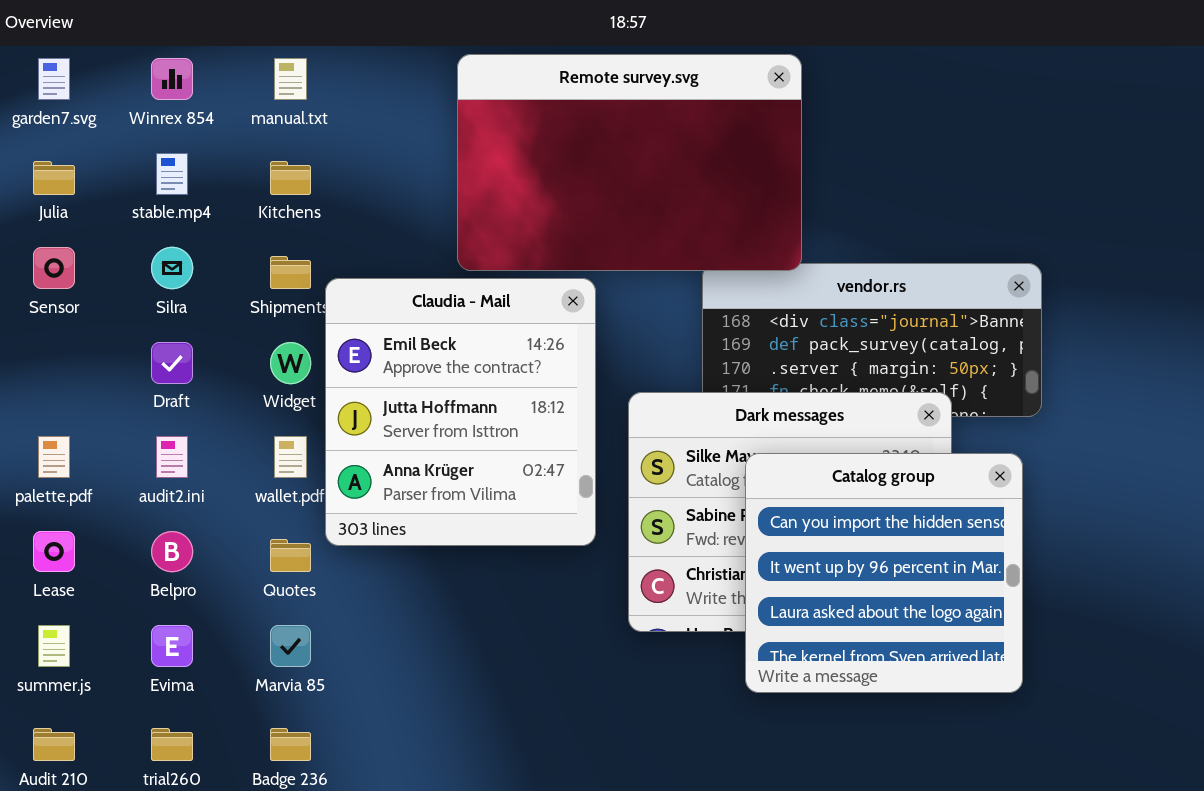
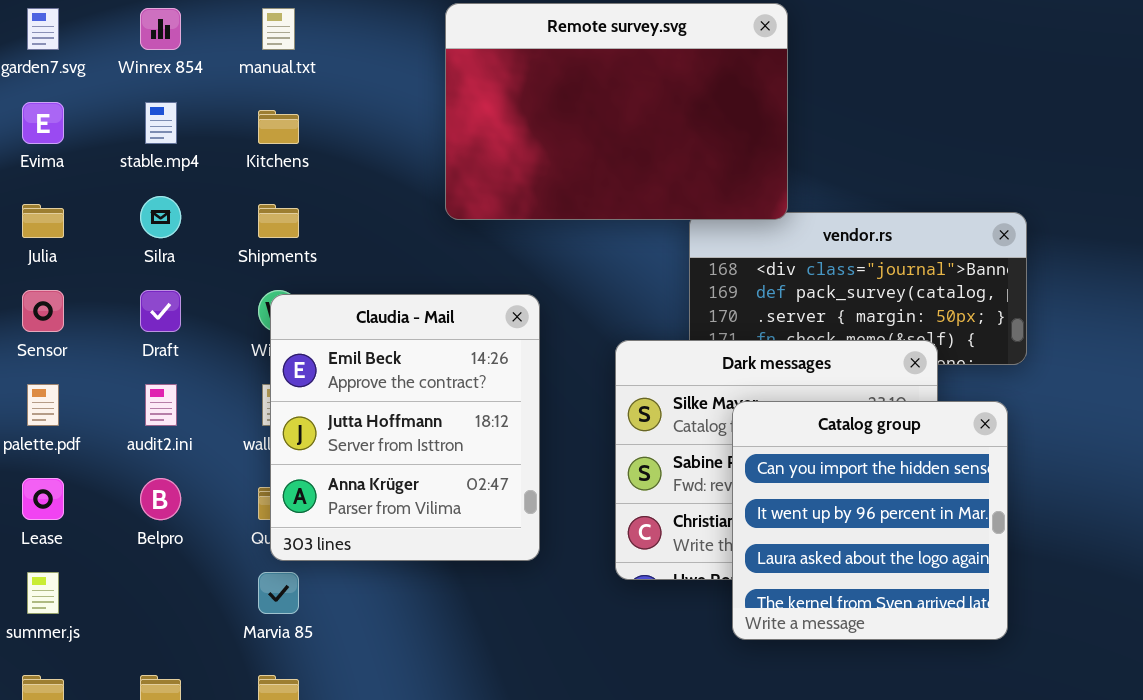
Julia: [33,161,75,195] -> [22,204,64,238], moved
Sensor: [33,247,75,289] -> [22,290,64,332], moved
Claudia - Mail: [325,278,596,546] -> [270,294,540,561], moved
Evima: [151,625,193,667] -> [22,102,64,144], moved

